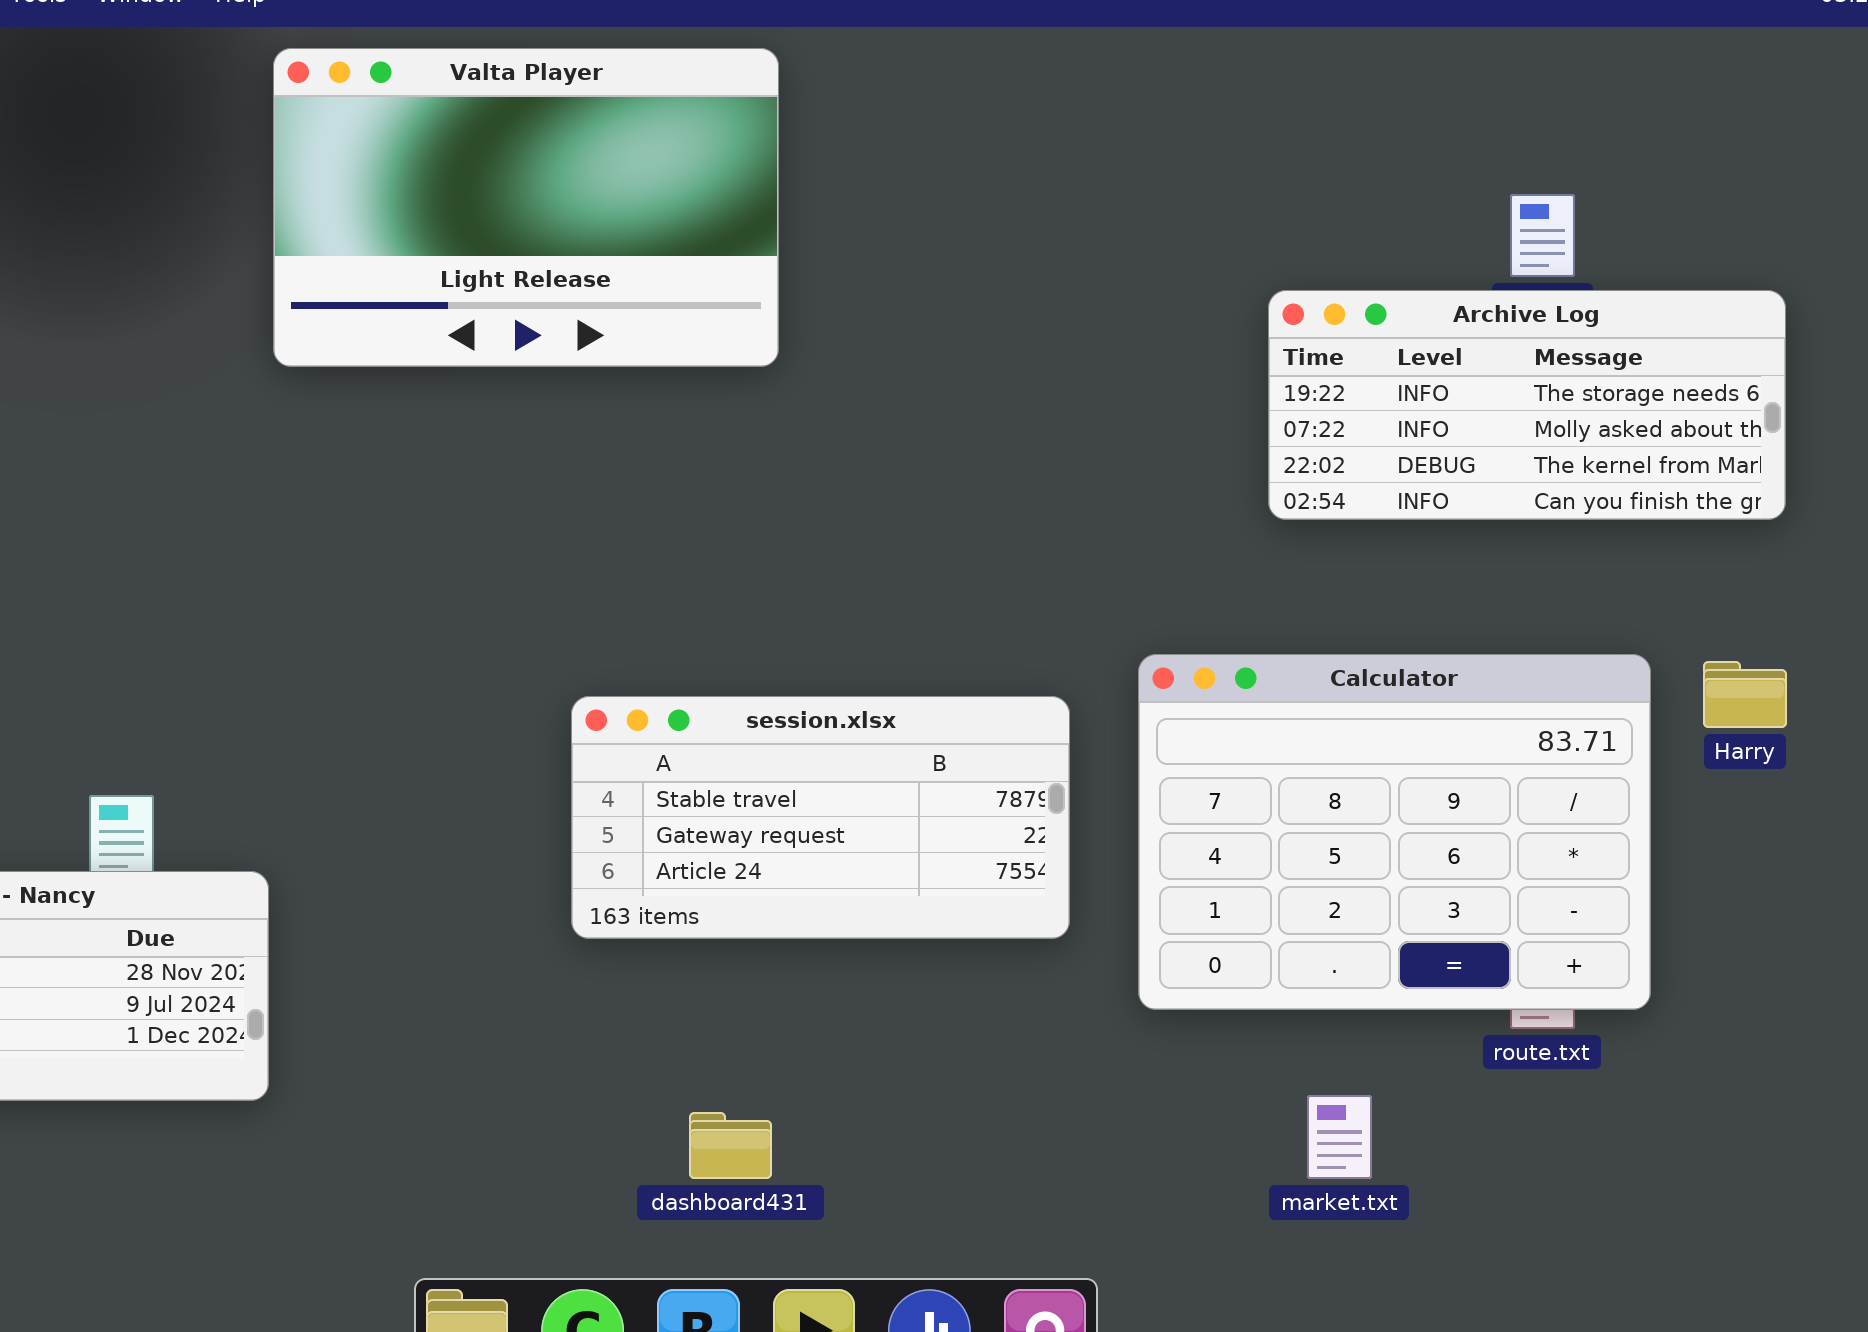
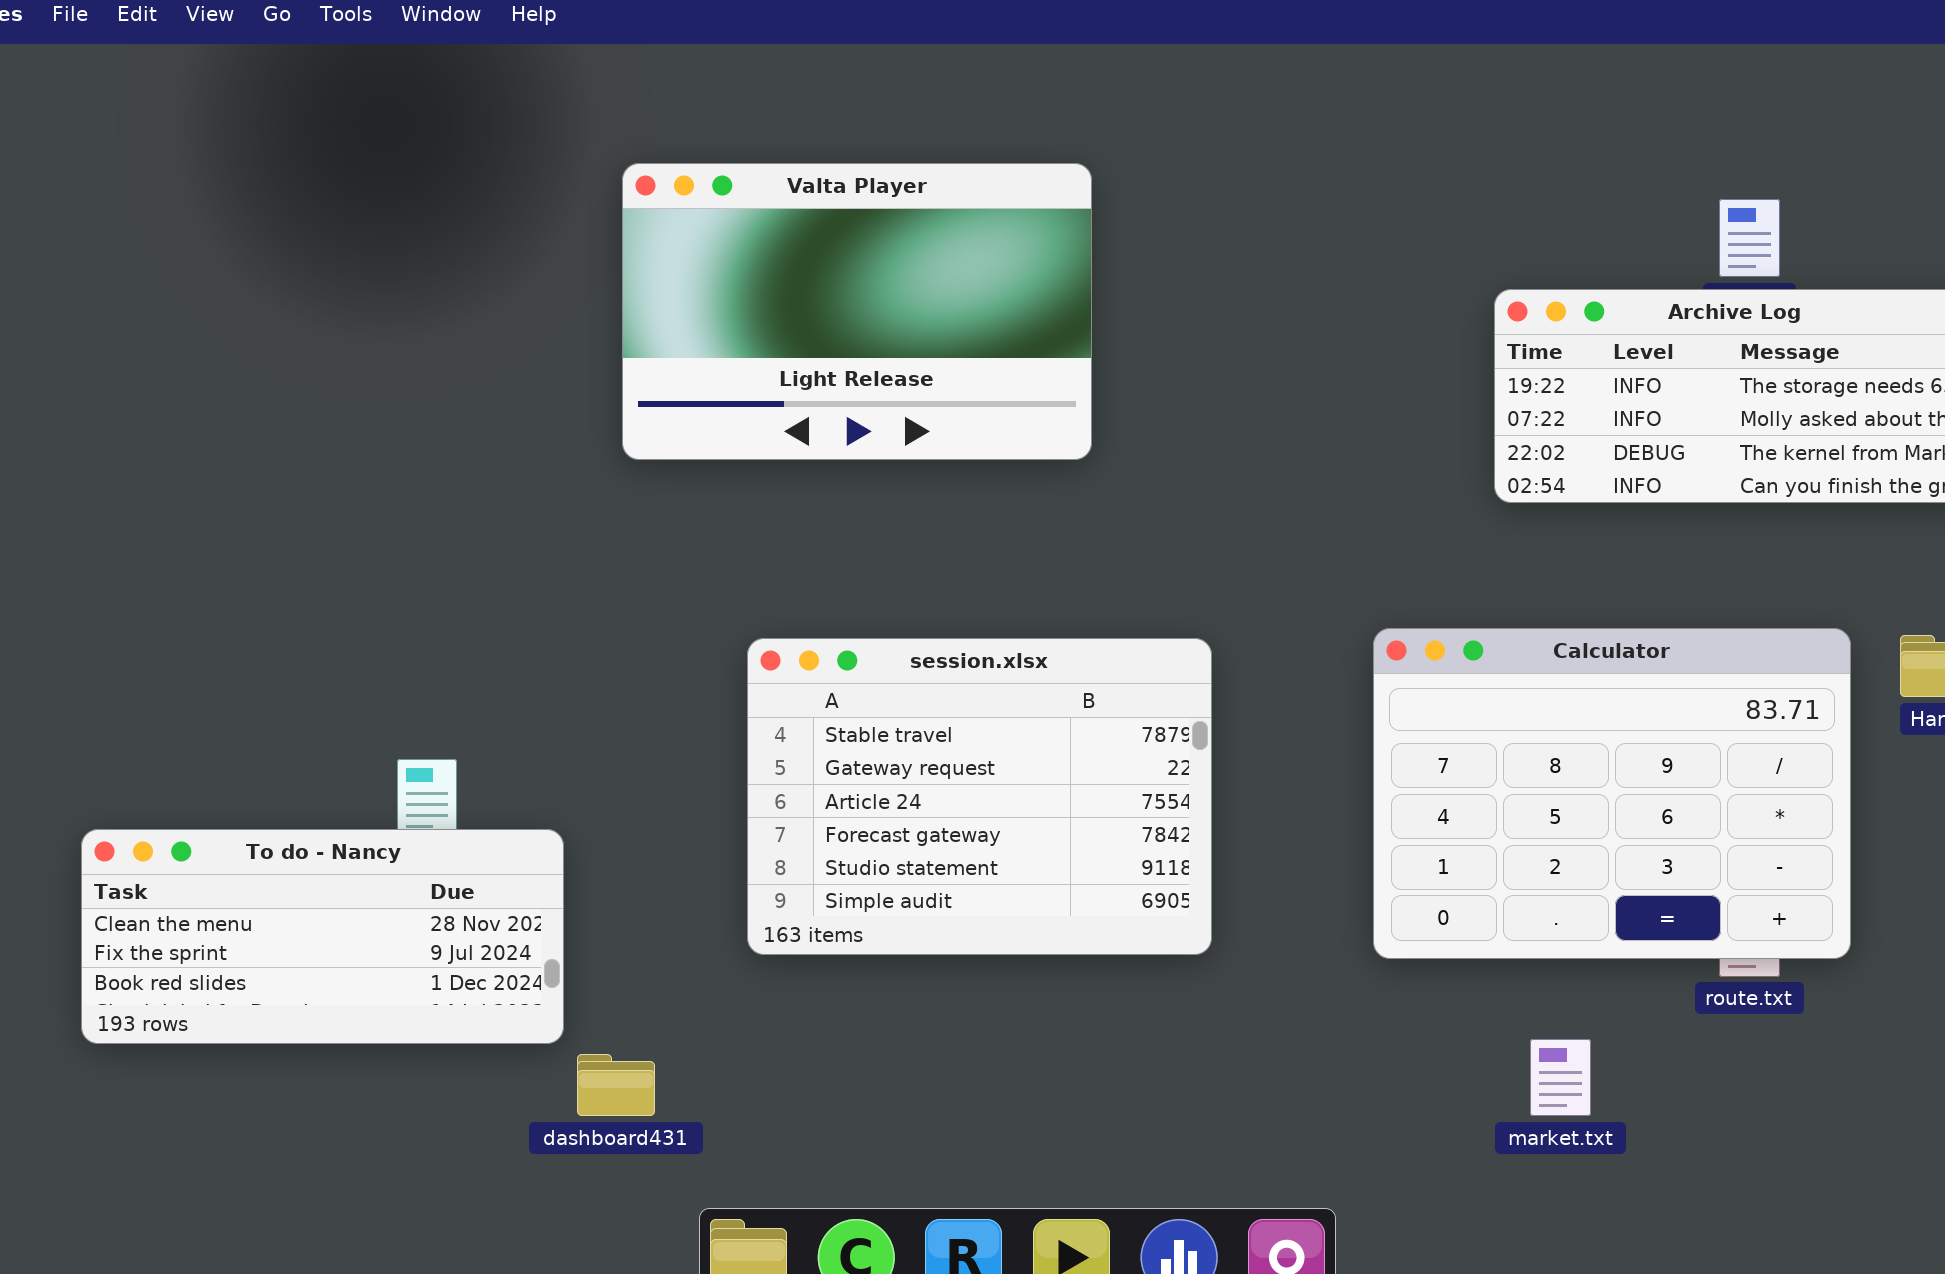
Valta Player: [273,48,779,367] -> [622,163,1092,460], moved
session.xlsx: [571,696,1070,939] -> [747,638,1212,955], moved, resized
dashboard431: [689,1112,772,1179] -> [577,1054,655,1116], moved

